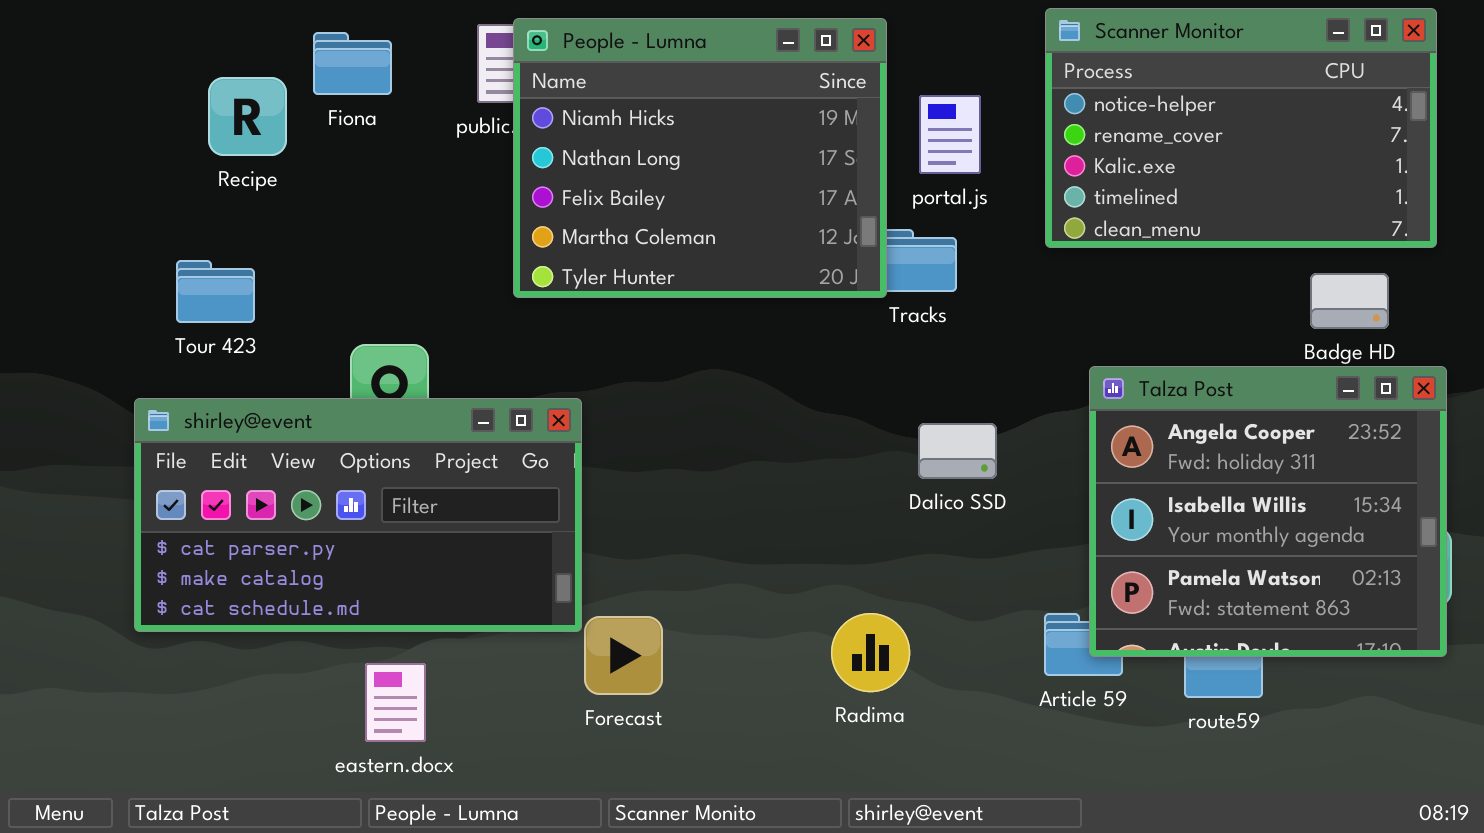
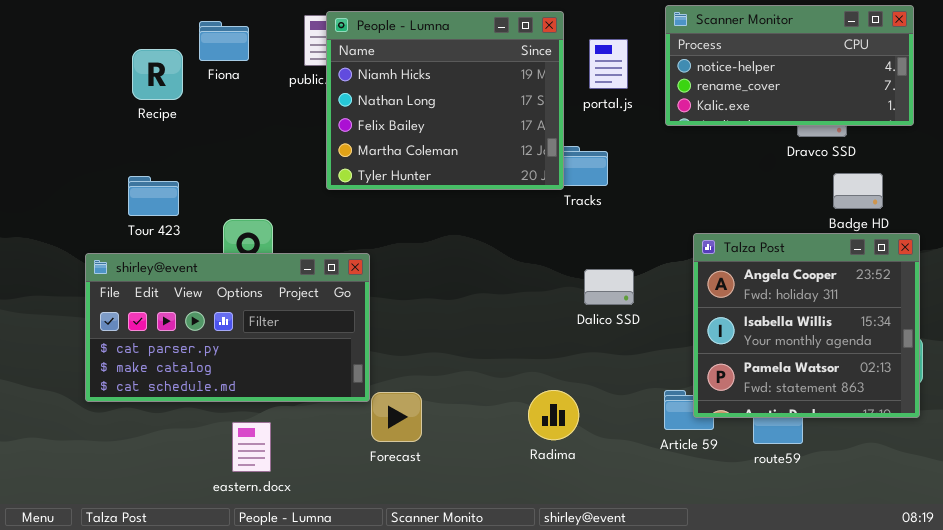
Scanner Monitor: [1045,8,1437,248] -> [665,5,914,126], resized
portal.js: [919,95,981,174] -> [589,39,628,89], moved
Tour 423: [176,260,255,323] -> [128,176,179,216], moved

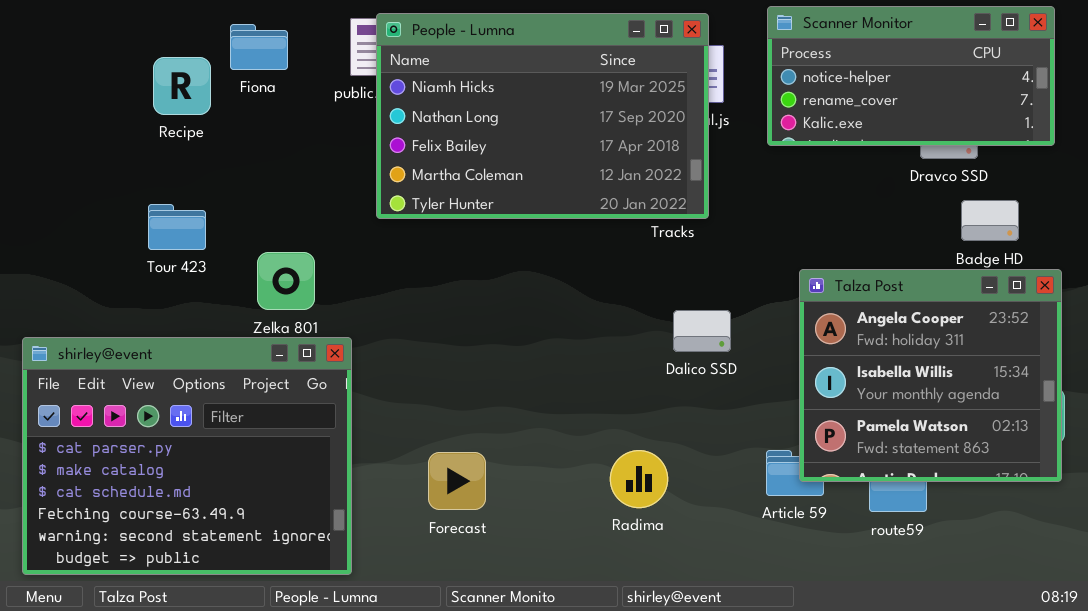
People - Lumna: [326,11,564,190] -> [376,13,709,219], resized
shirley@event: [85,253,370,402] -> [22,337,352,575], moved, resized

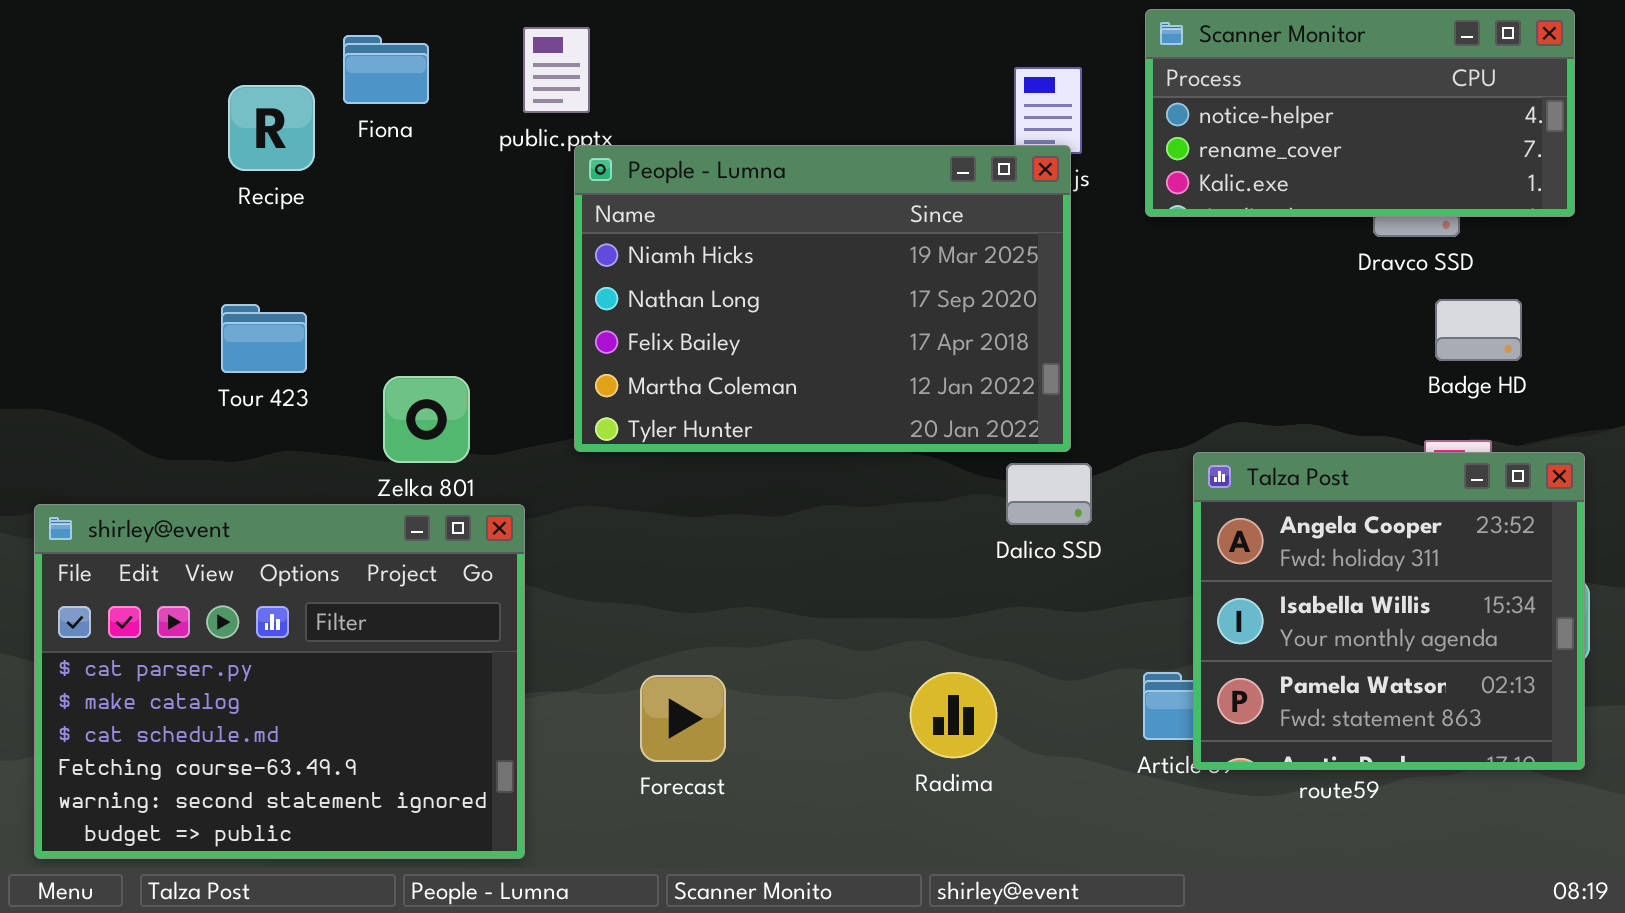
People - Lumna: [376,13,709,219] -> [574,145,1071,452], moved
Talza Post: [799,269,1062,482] -> [1193,452,1585,770], moved

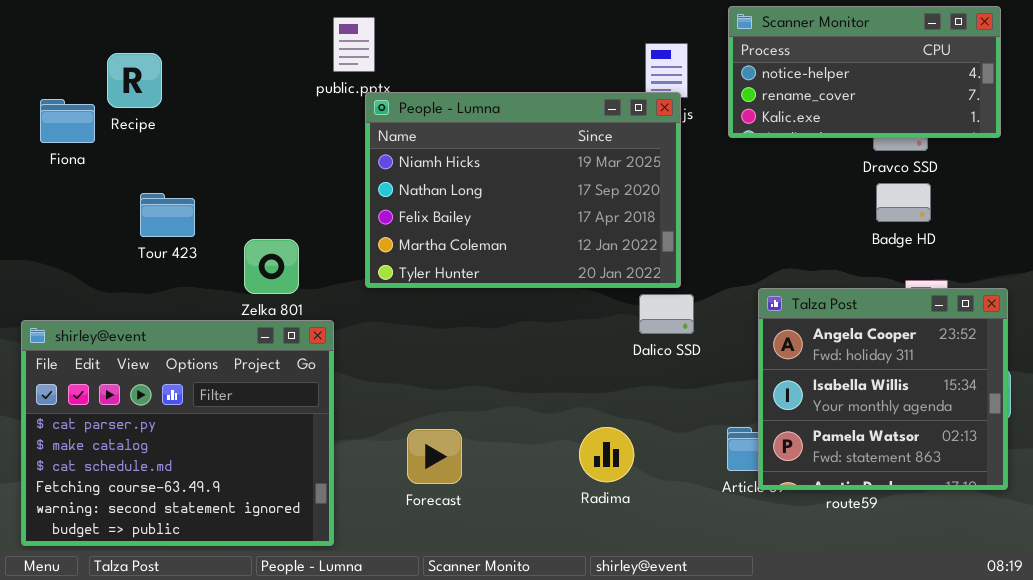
Fiona: [343,35,429,104] -> [40,99,95,143], moved
Recipe: [228,85,315,171] -> [107,53,162,108], moved
Badge HD: [1435,299,1522,361] -> [876,183,931,222], moved

